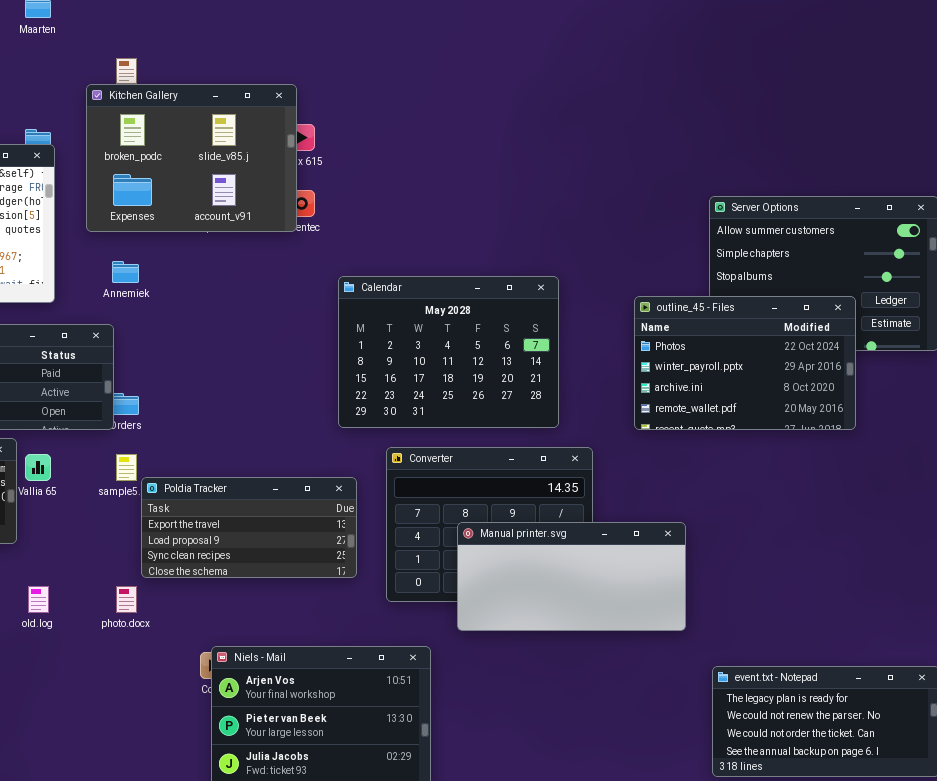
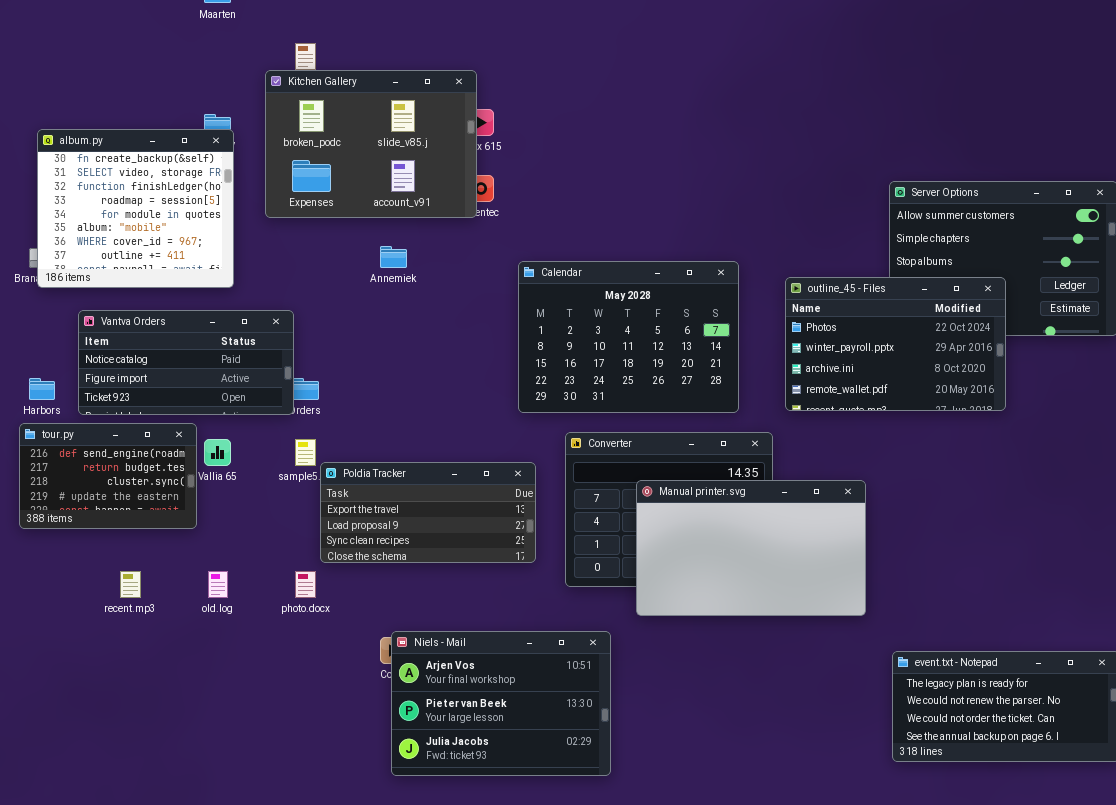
Annemiek: [112,261,139,283] -> [380,246,407,268], moved
outline_45 - Files: [634,296,856,430] -> [785,277,1006,411], moved
Manual printer.svg: [457,522,686,631] -> [636,480,866,616], resized

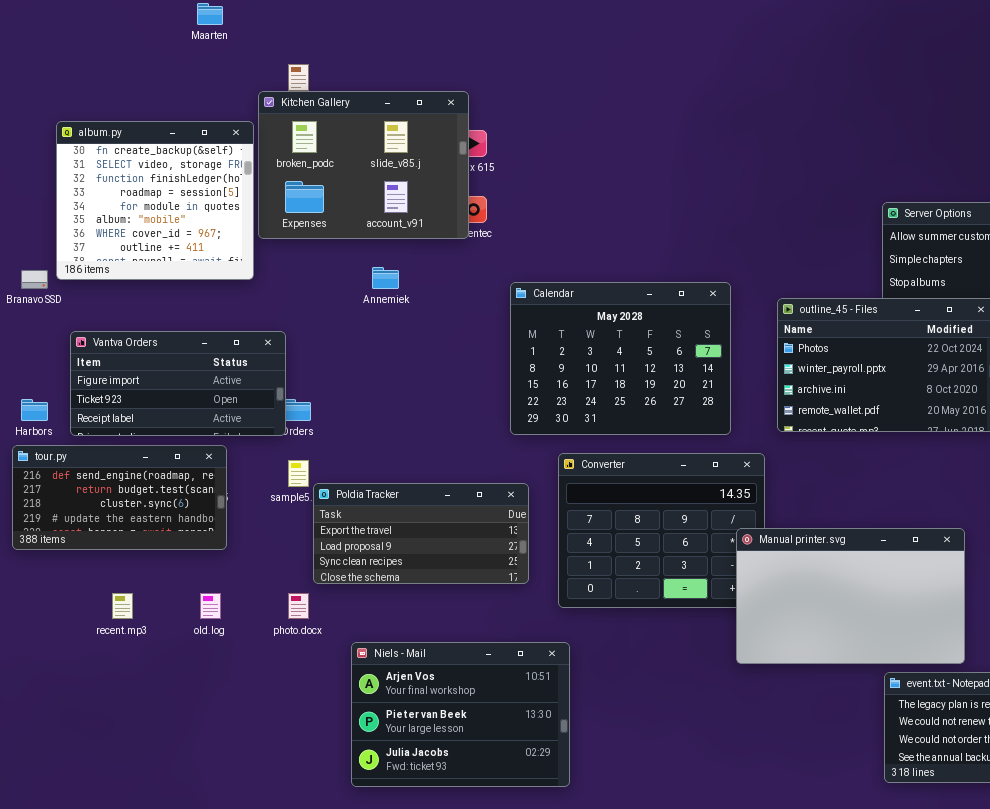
album.py: [37,129,234,288] -> [56,121,254,280], moved
Vantva Orders: [78,310,294,415] -> [70,331,286,436], scrolled down 1 row
tour.py: [19,423,197,529] -> [12,445,227,550], resized
Manual printer.svg: [636,480,866,616] -> [736,528,965,664], moved
Niels - Mail: [391,631,611,776] -> [351,642,570,787], moved

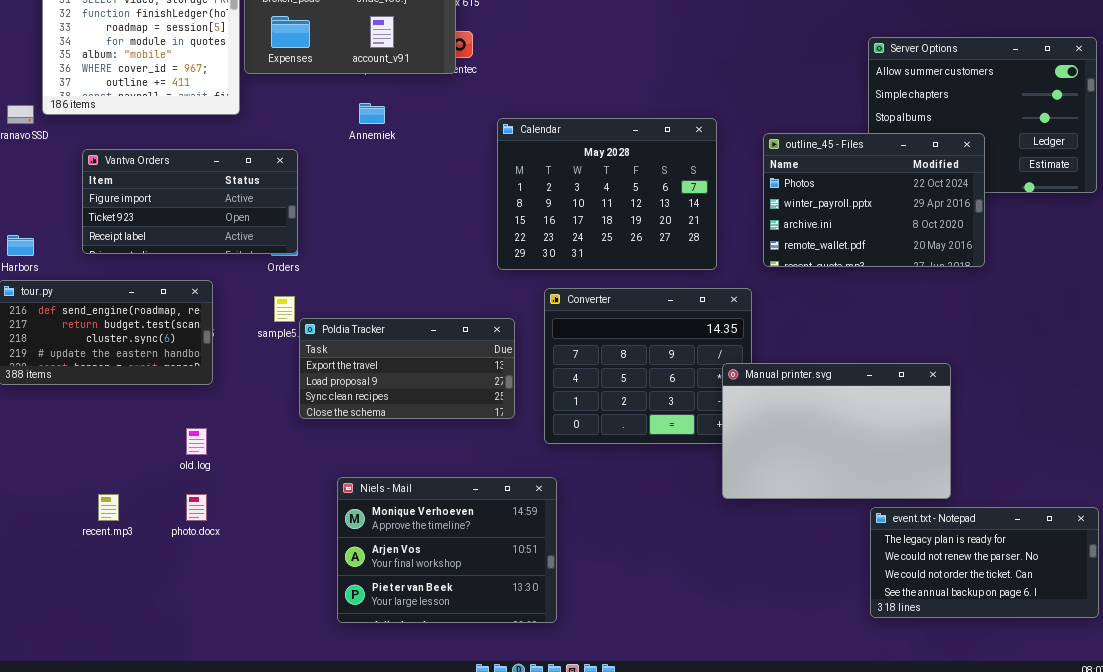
Vantva Orders: [70,331,286,436] -> [82,149,298,254], moved
recent.mp3: [112,593,133,619] -> [98,494,119,521], moved
photo.docx: [288,593,309,619] -> [186,494,207,521], moved
Niels - Mail: [351,642,570,787] -> [337,477,557,623], scrolled up 1 row

